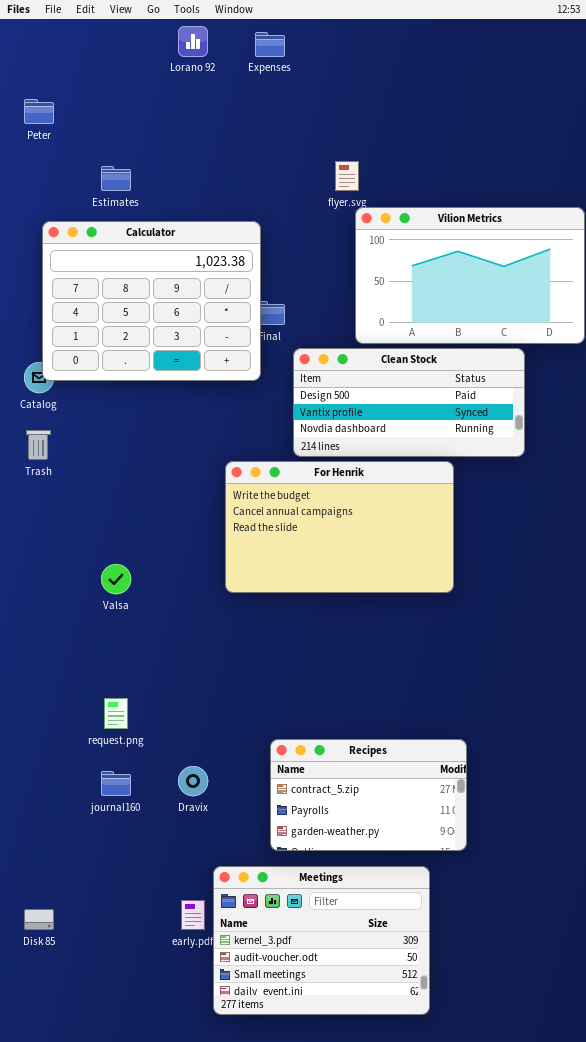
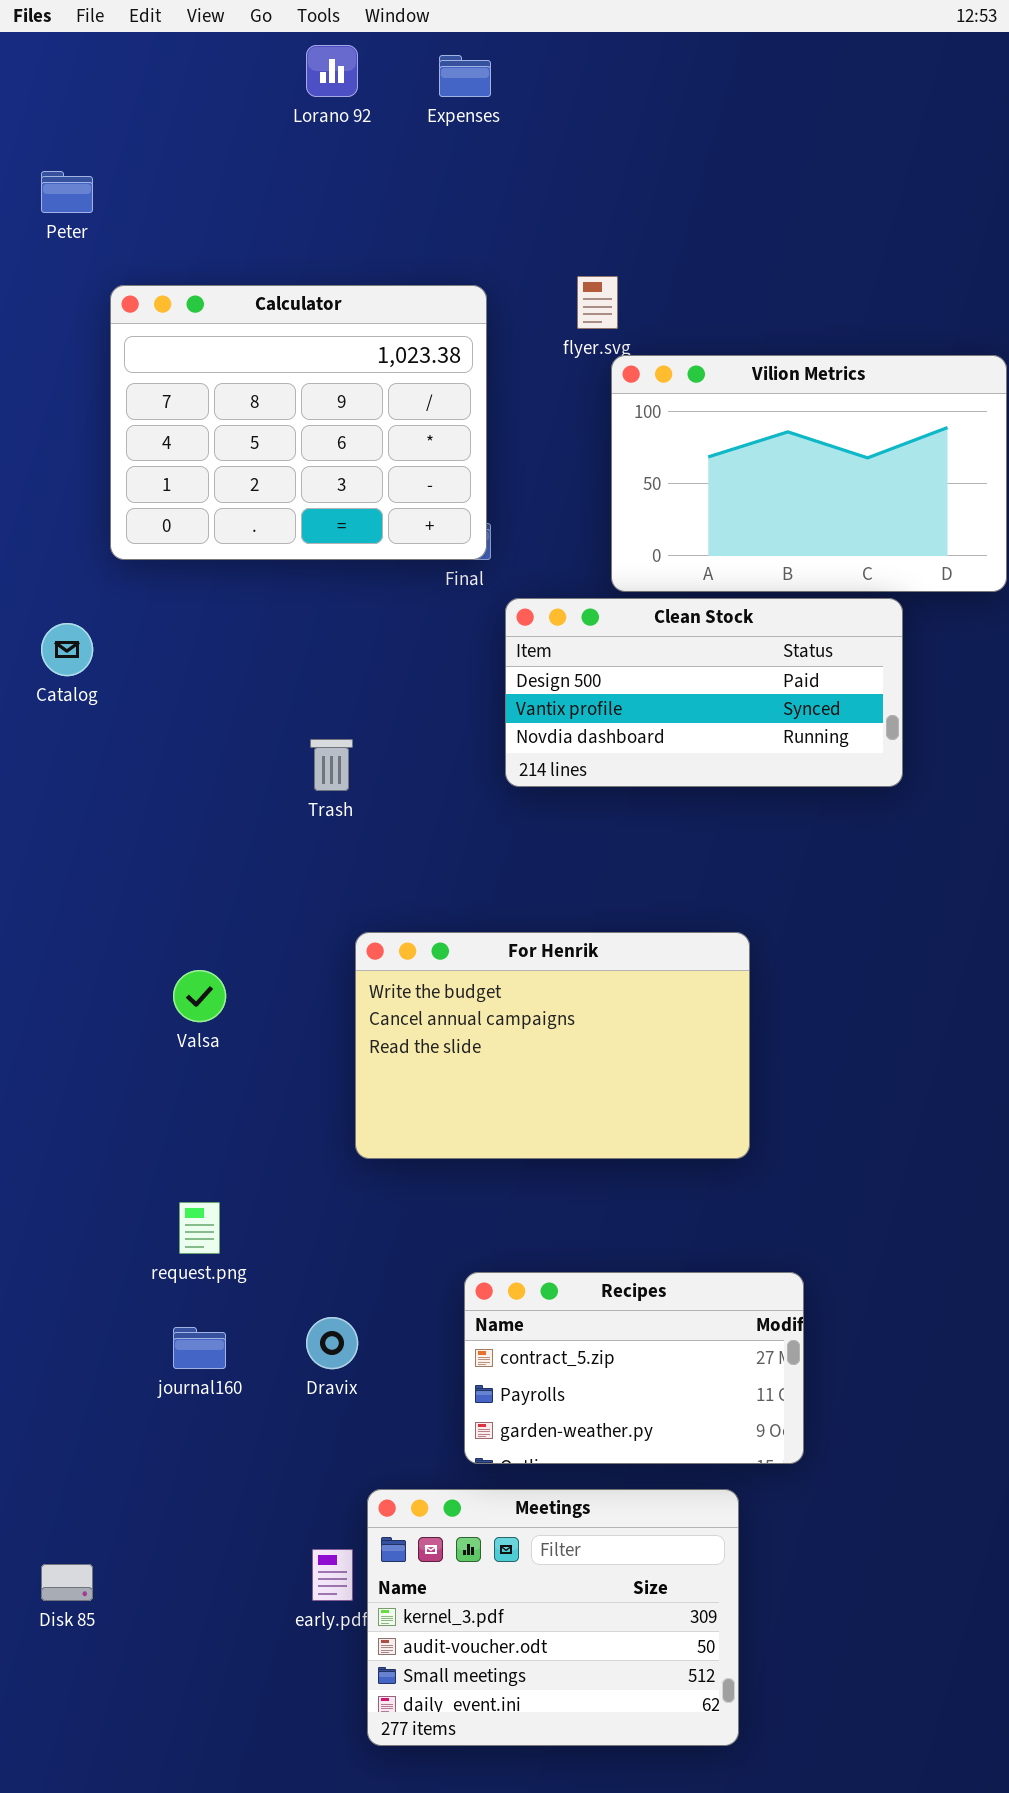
Calculator: [42,221,261,381] -> [110,285,487,560], moved
Trash: [26,430,51,460] -> [310,739,353,791], moved
For Henrik: [225,461,454,593] -> [355,932,750,1159], moved

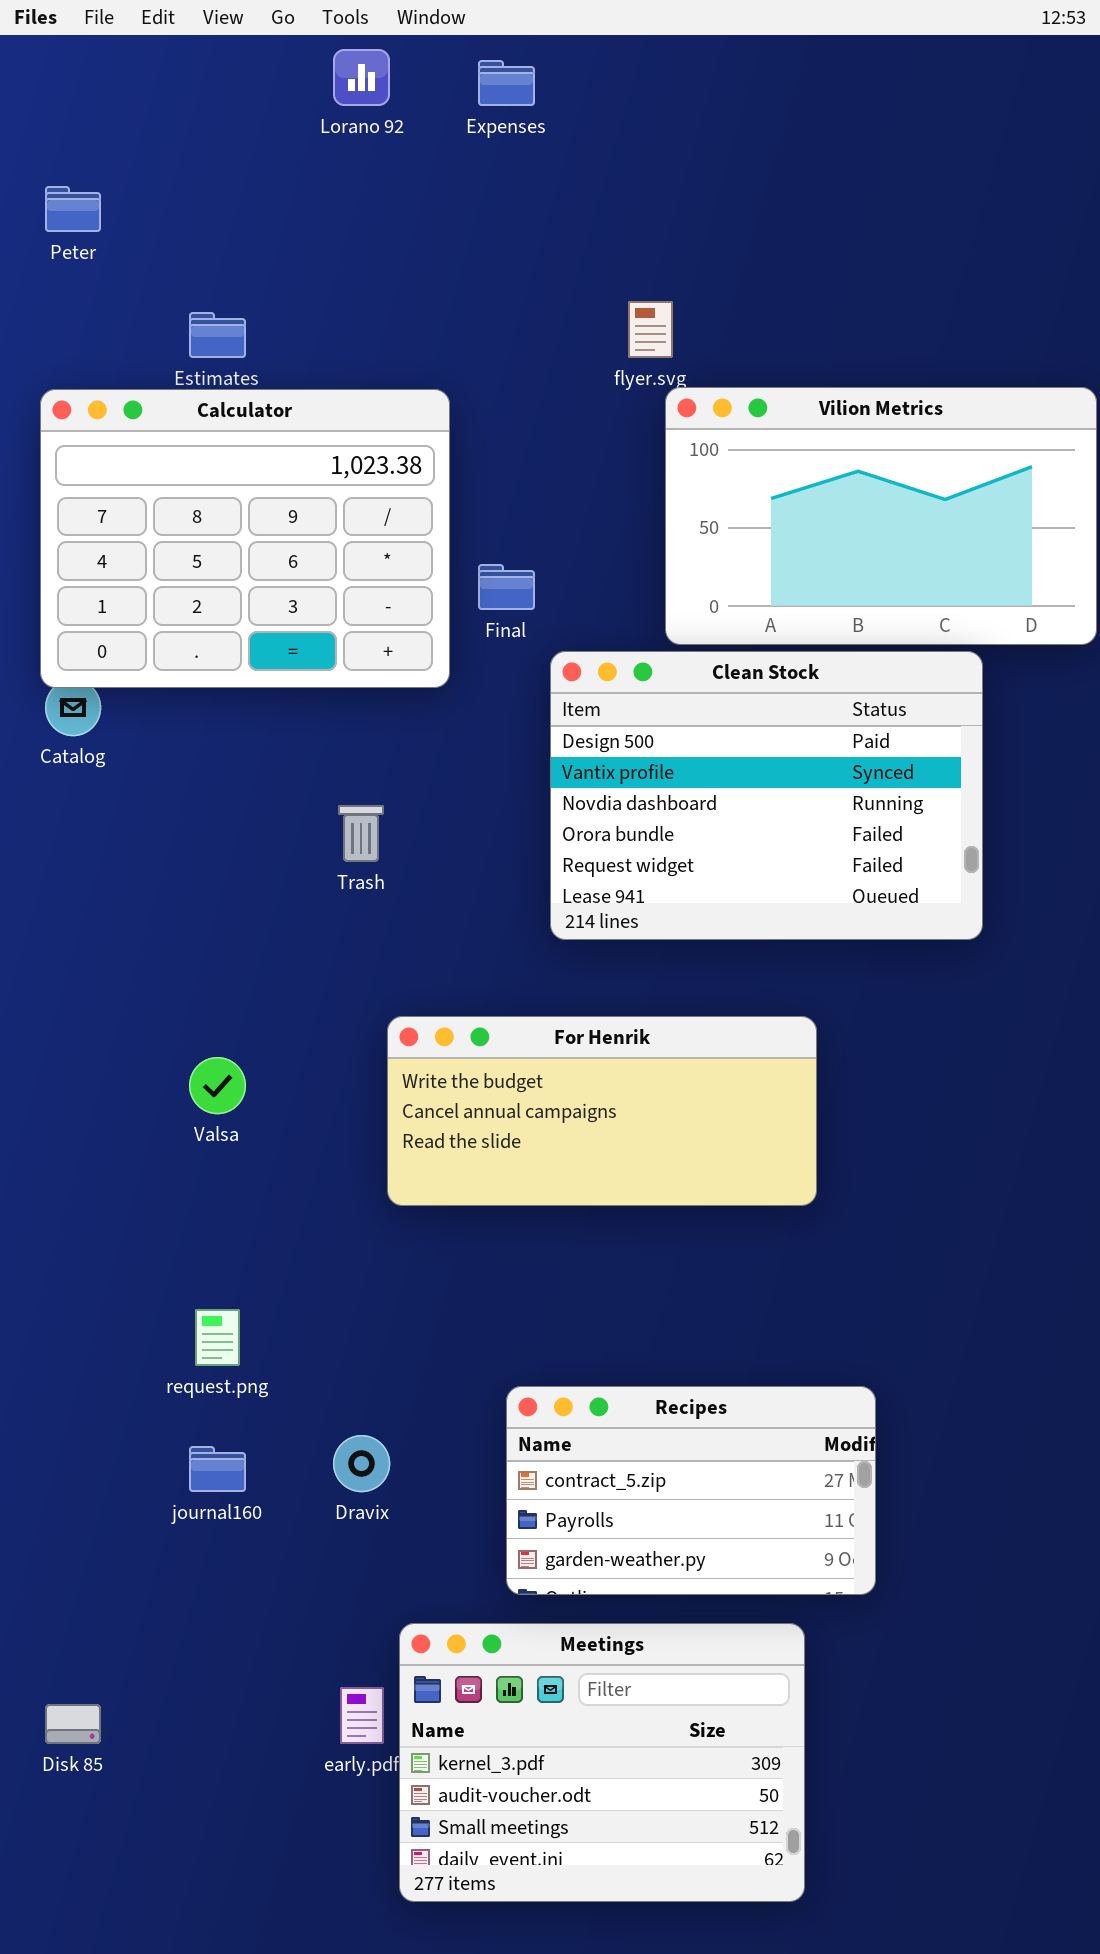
Calculator: [110,285,487,560] -> [40,389,450,688], moved
Clean Stock: [505,598,903,787] -> [550,651,983,940], resized
For Henrik: [355,932,750,1159] -> [387,1016,817,1206], resized

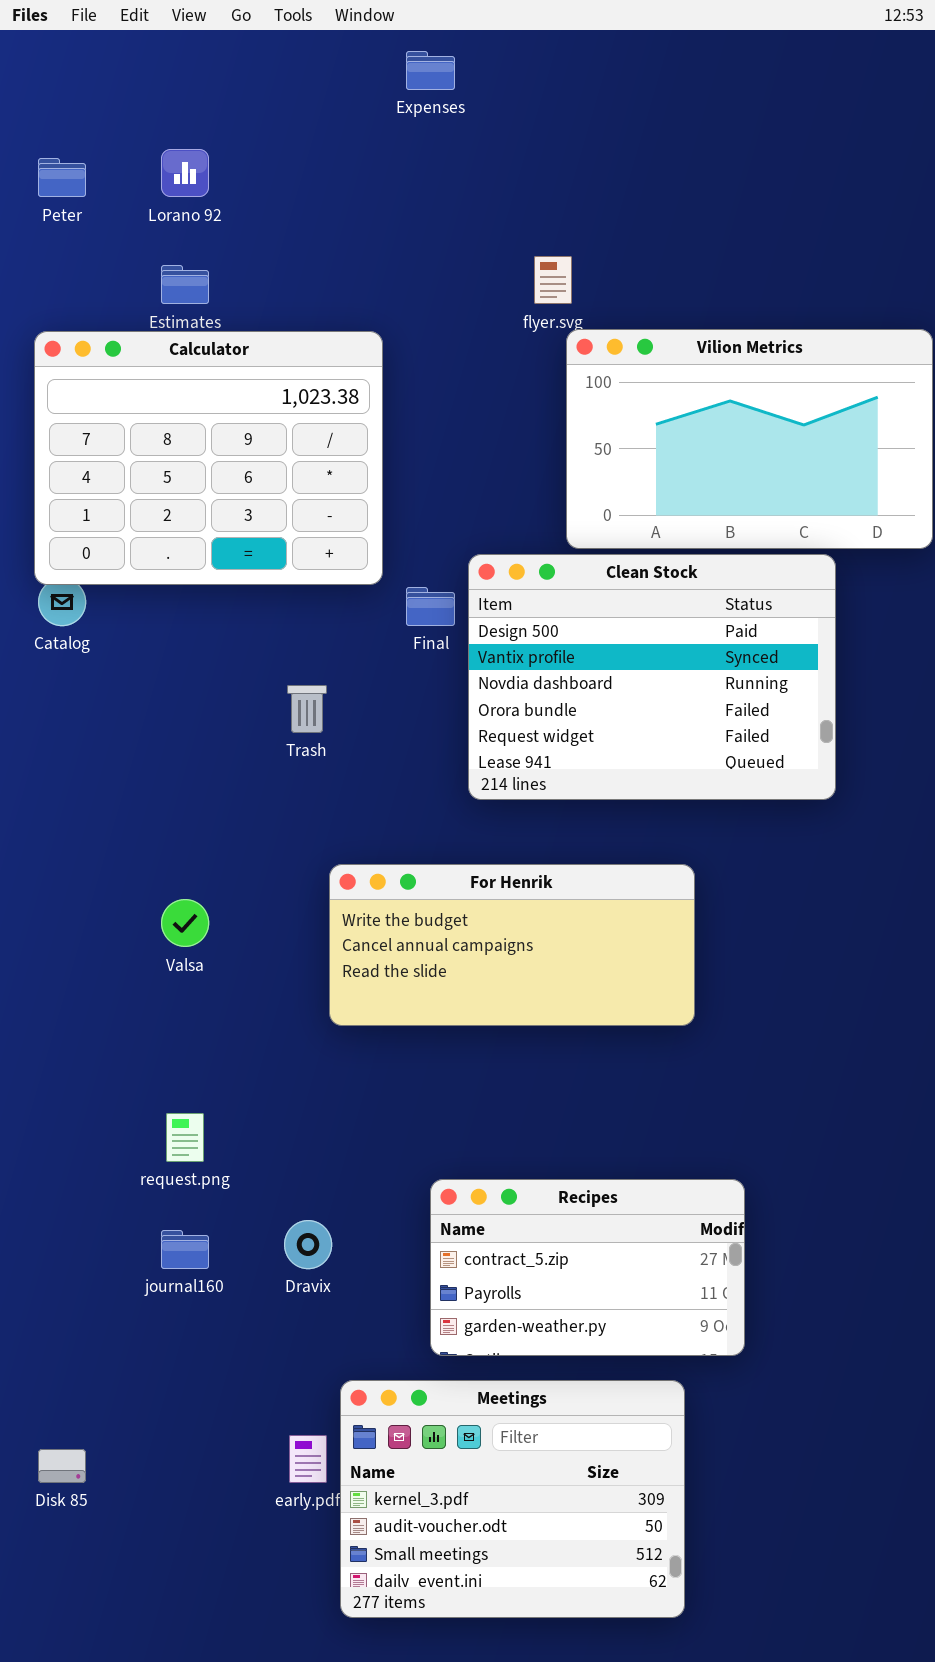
Lorano 92: [333,49,390,106] -> [161,149,209,197], moved
Final: [478,564,535,610] -> [406,587,455,626], moved

